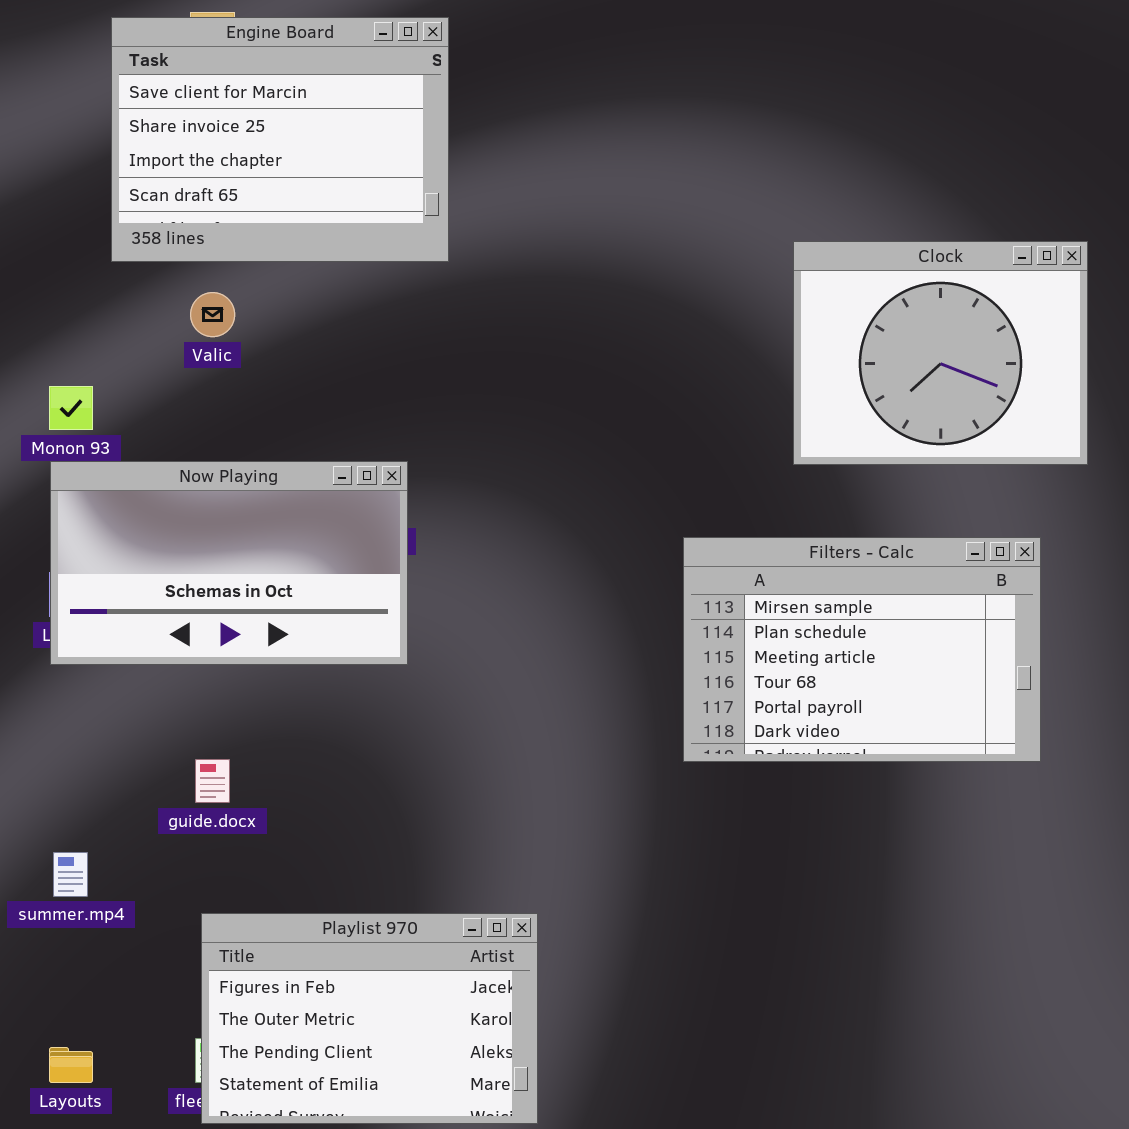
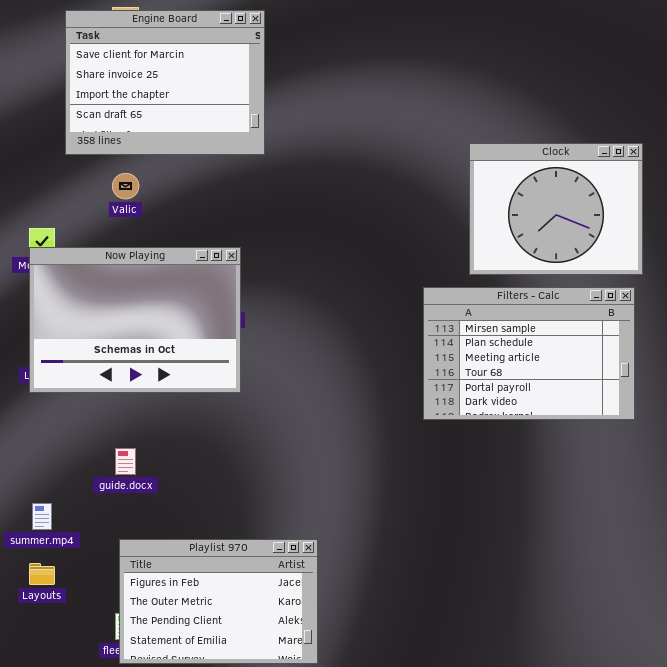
Now Playing: [50,461,408,665] -> [29,247,241,393], resized
Filters - Calc: [683,537,1041,762] -> [423,287,635,420], moved
Layouts: [49,1047,93,1083] -> [29,563,55,585], moved

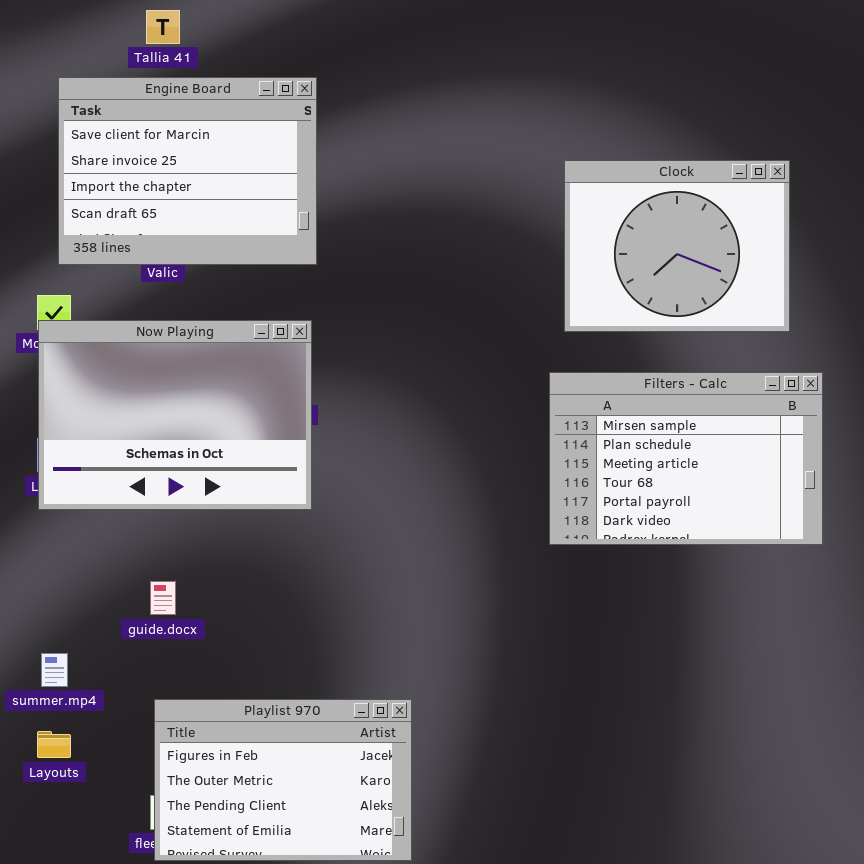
Engine Board: [65,10,265,155] -> [58,77,317,265], moved
Clock: [469,143,643,275] -> [564,160,790,332], moved

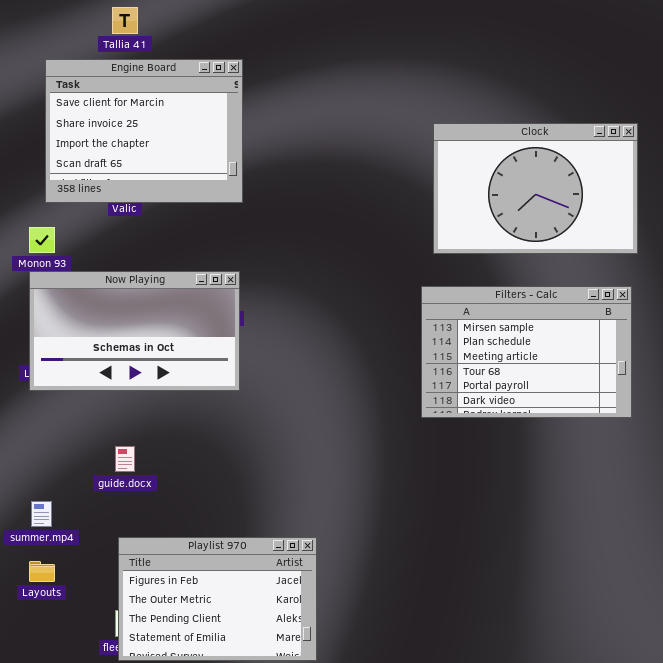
Clock: [564,160,790,332] -> [433,123,638,254], resized
Now Playing: [38,320,312,510] -> [29,271,240,391], resized

